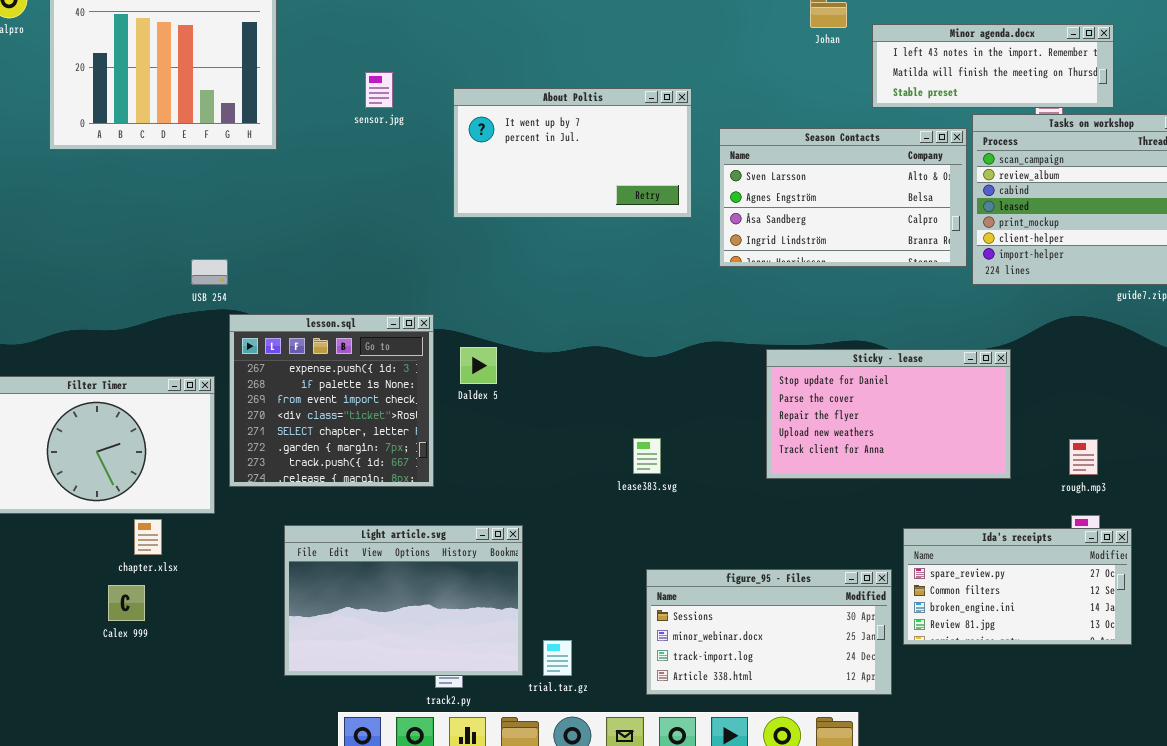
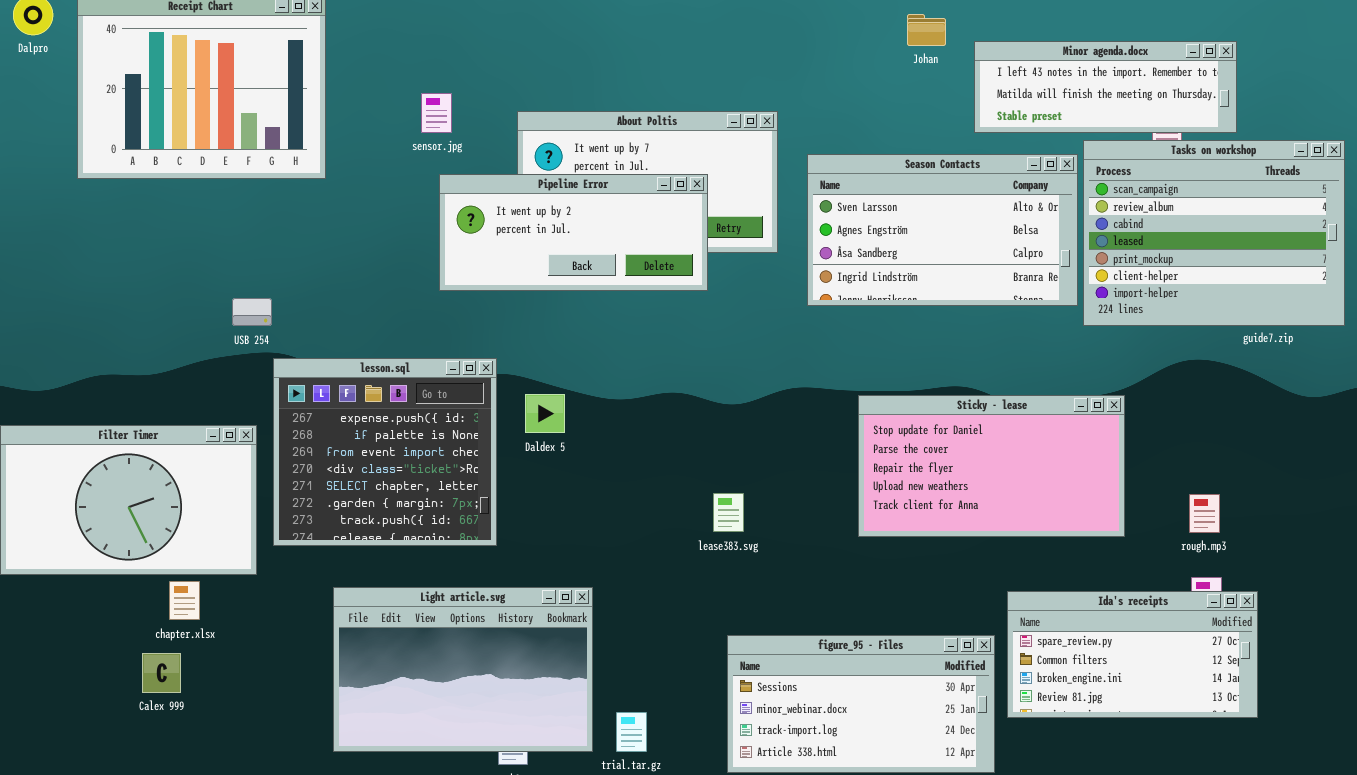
Pipeline Error: none -> [439,174,708,291], opened

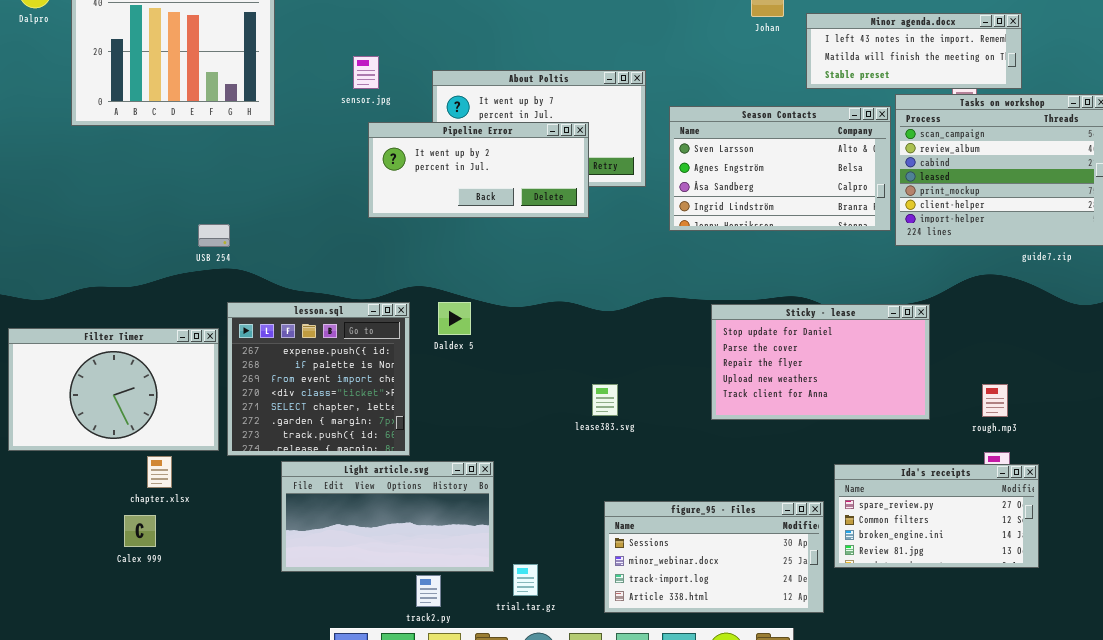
lesson.sql: [273,358,497,546] -> [227,302,410,456], moved
Light article.svg: [333,587,593,752] -> [281,461,494,572], resized

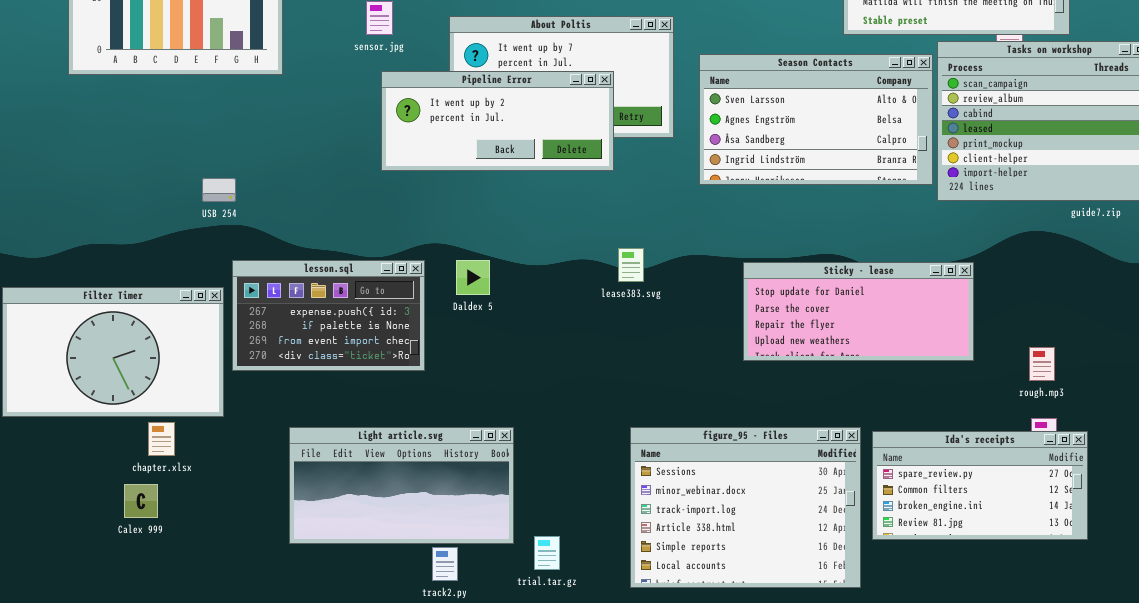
lesson.sql: [227,302,410,456] -> [232,260,425,371], resized
Sticky - lease: [711,304,930,420] -> [743,262,974,361], resized
lease383.svg: [592,384,618,416] -> [618,248,644,282], moved
figure_95 - Files: [604,501,824,613] -> [630,427,861,588], resized

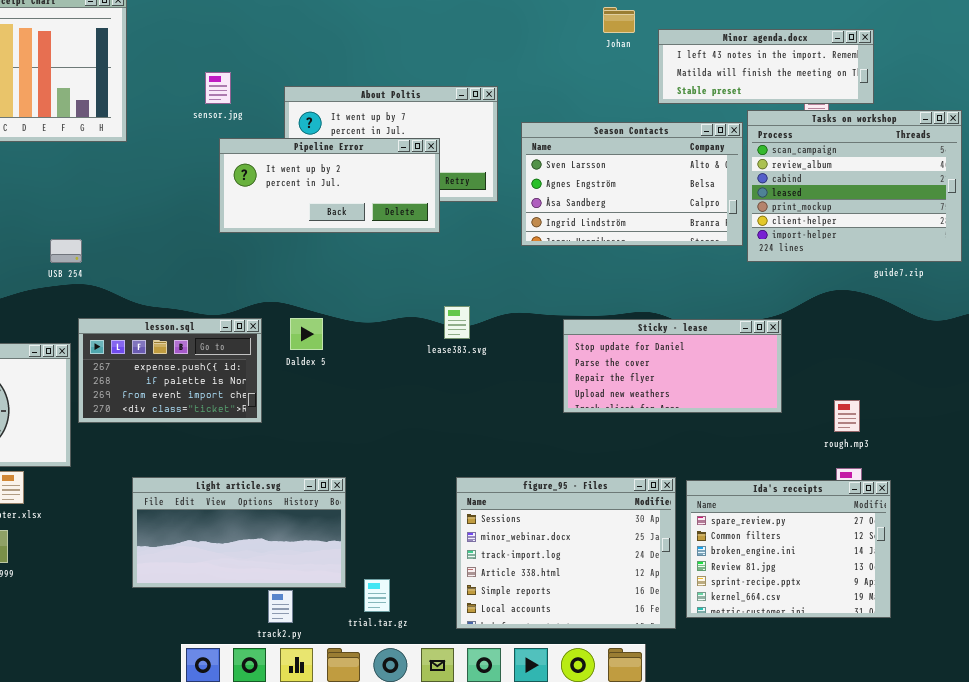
Ida's receipts: [872,431,1088,540] -> [686,480,891,618], resized

